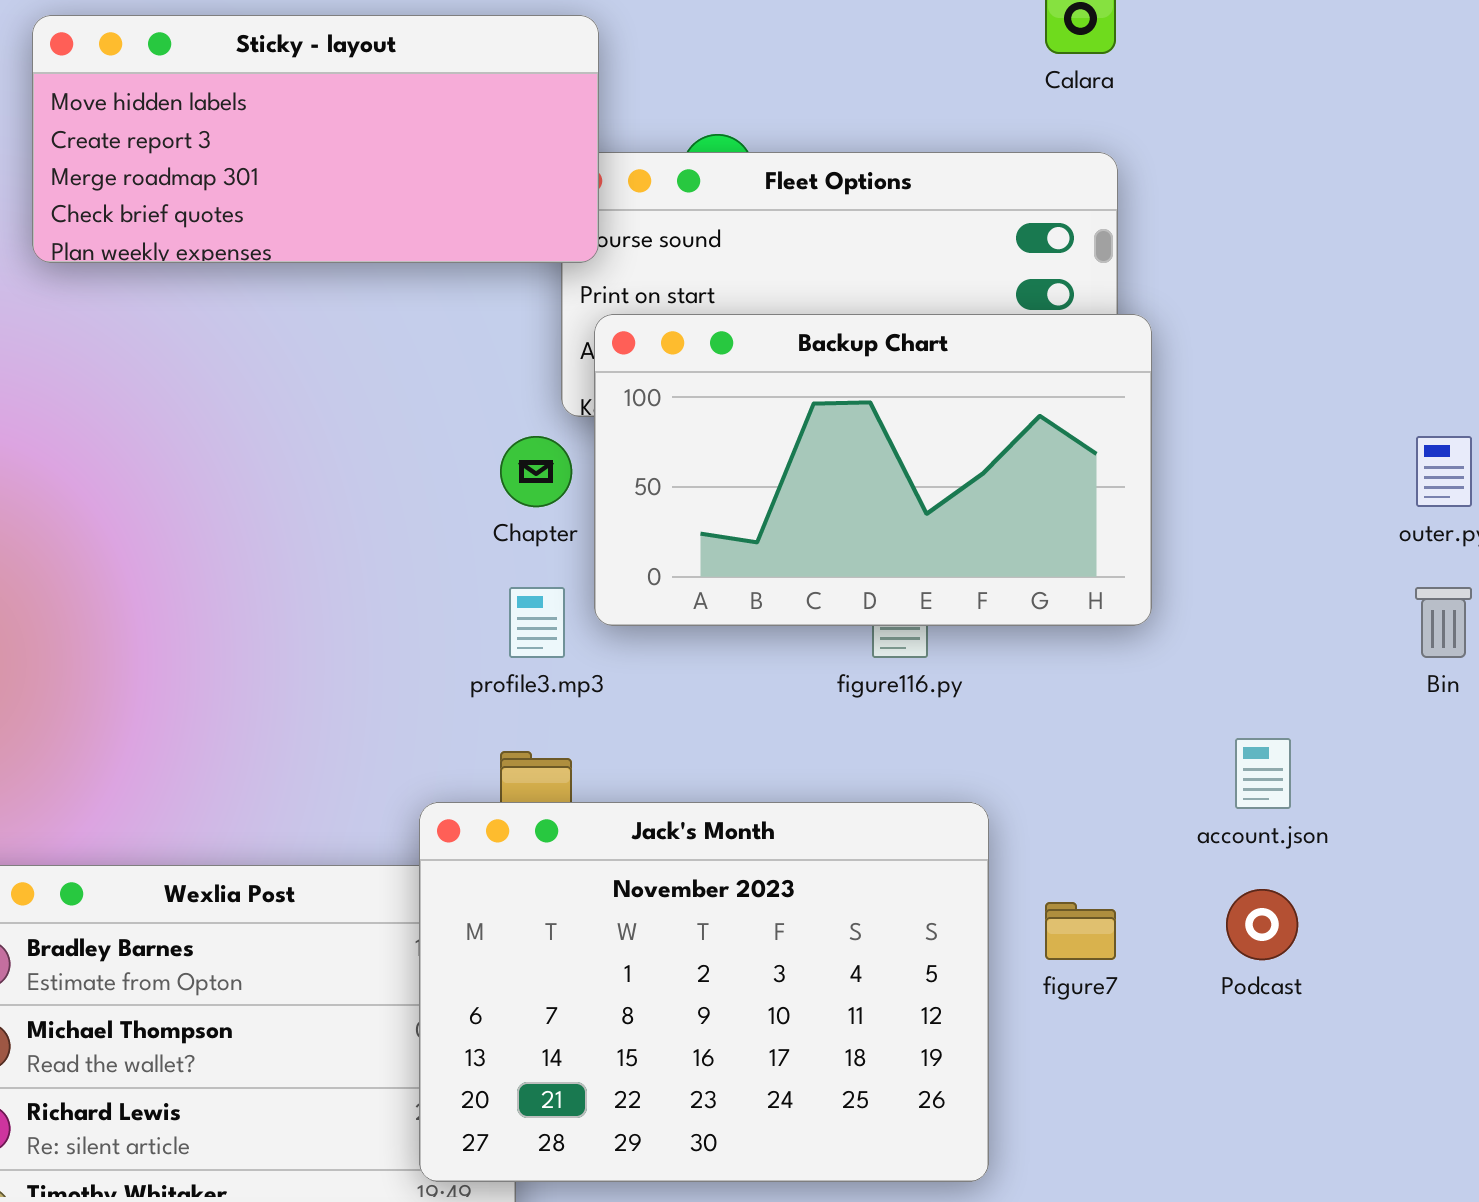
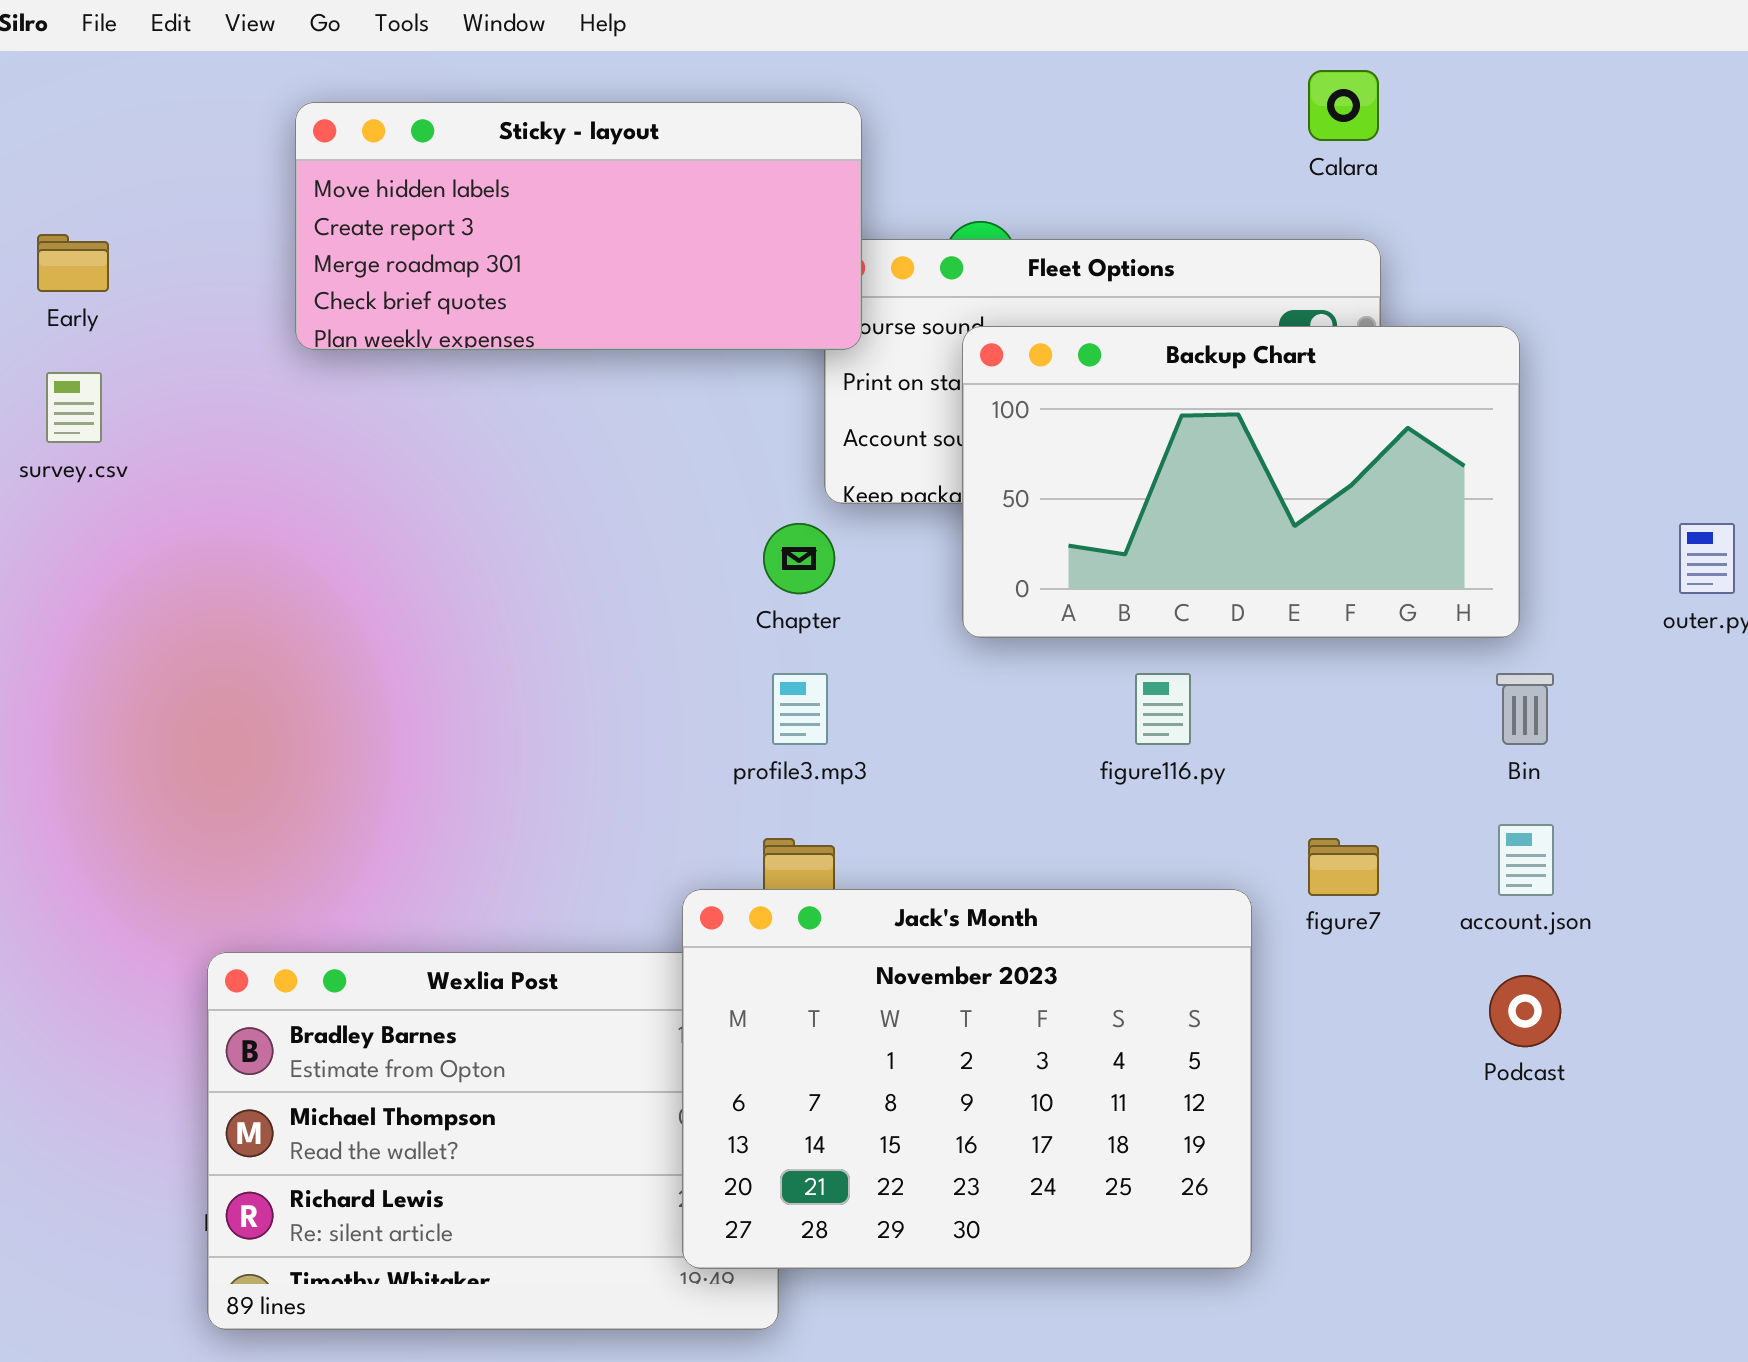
Backup Chart: [594,314,1152,626] -> [962,326,1520,638], moved
Bin: [1415,587,1472,658] -> [1496,673,1554,745], moved
figure7: [1045,902,1116,960] -> [1308,838,1379,896], moved

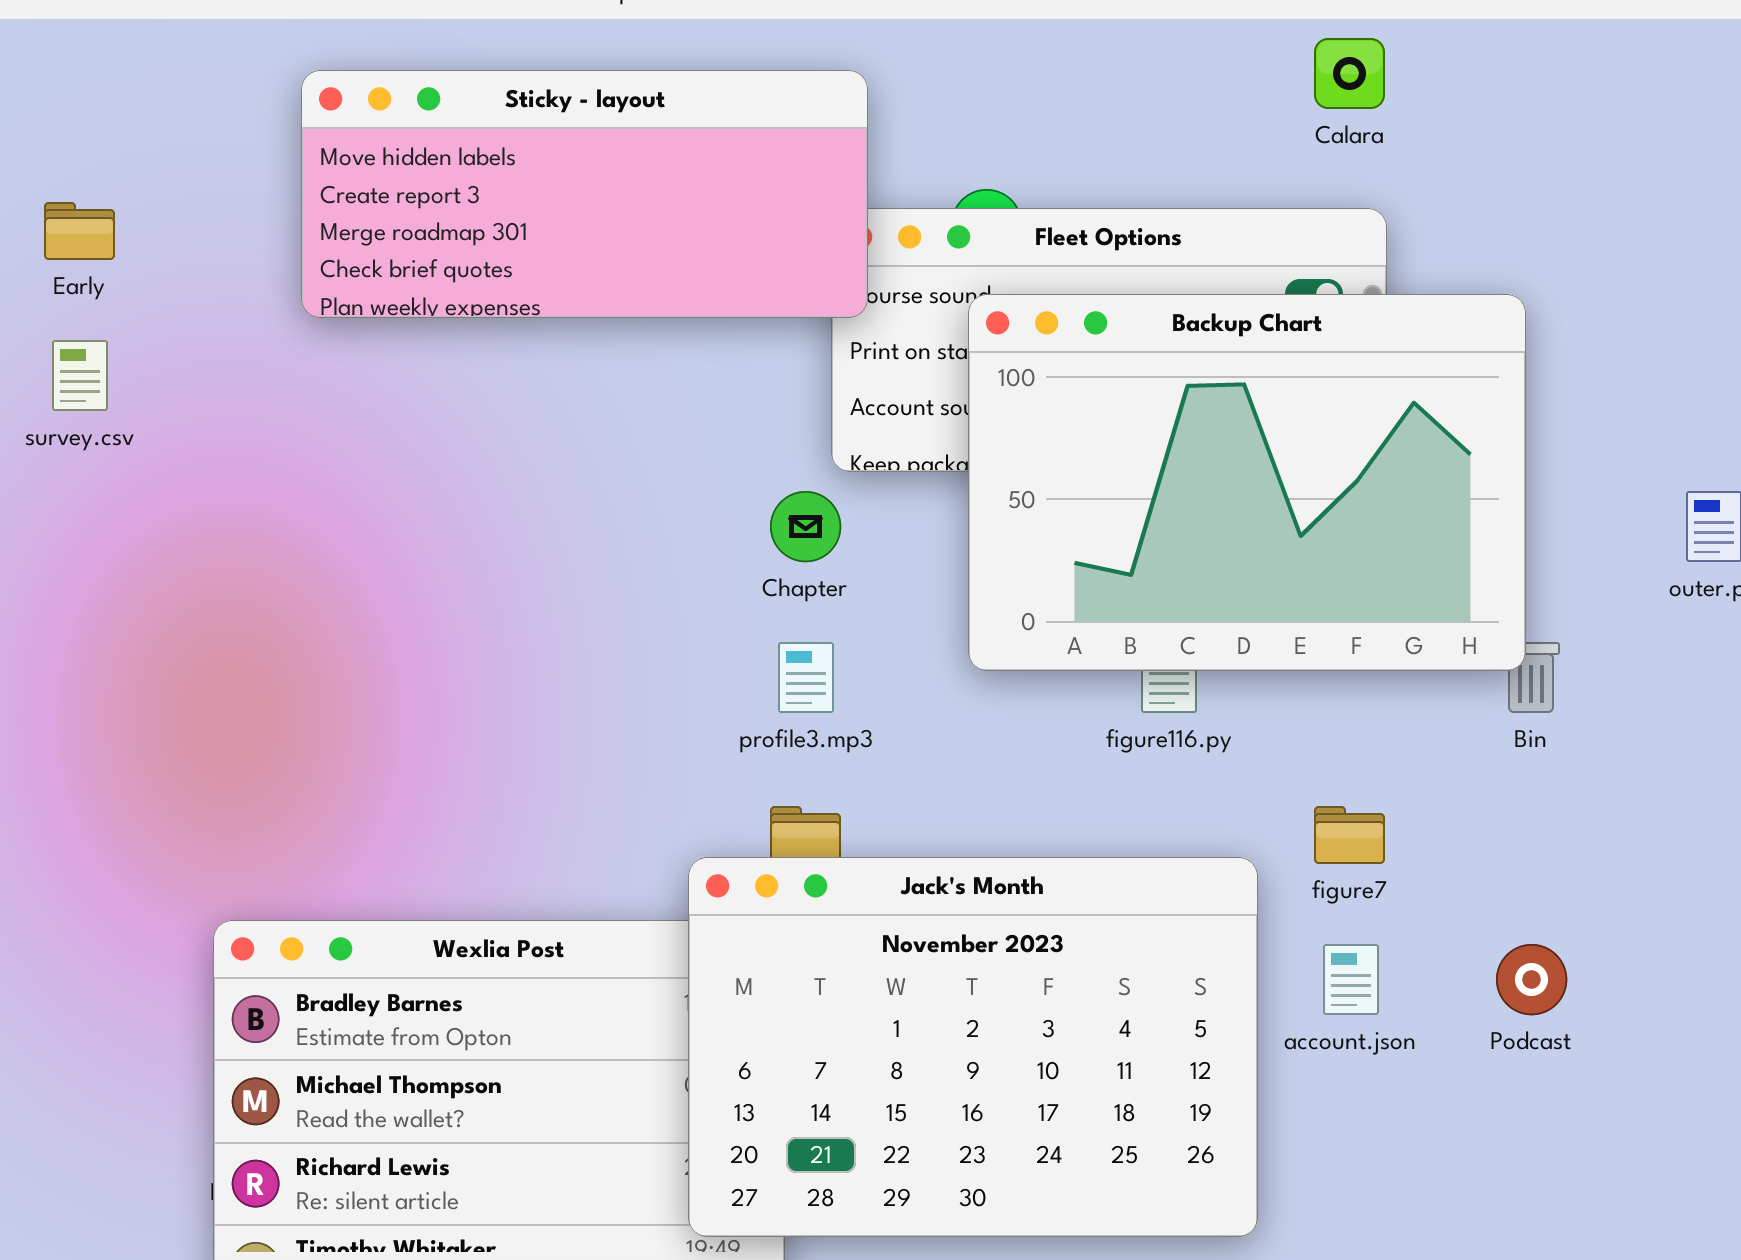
Backup Chart: [962,326,1520,638] -> [968,294,1526,671], resized
account.json: [1498,824,1554,896] -> [1323,944,1379,1015], moved

